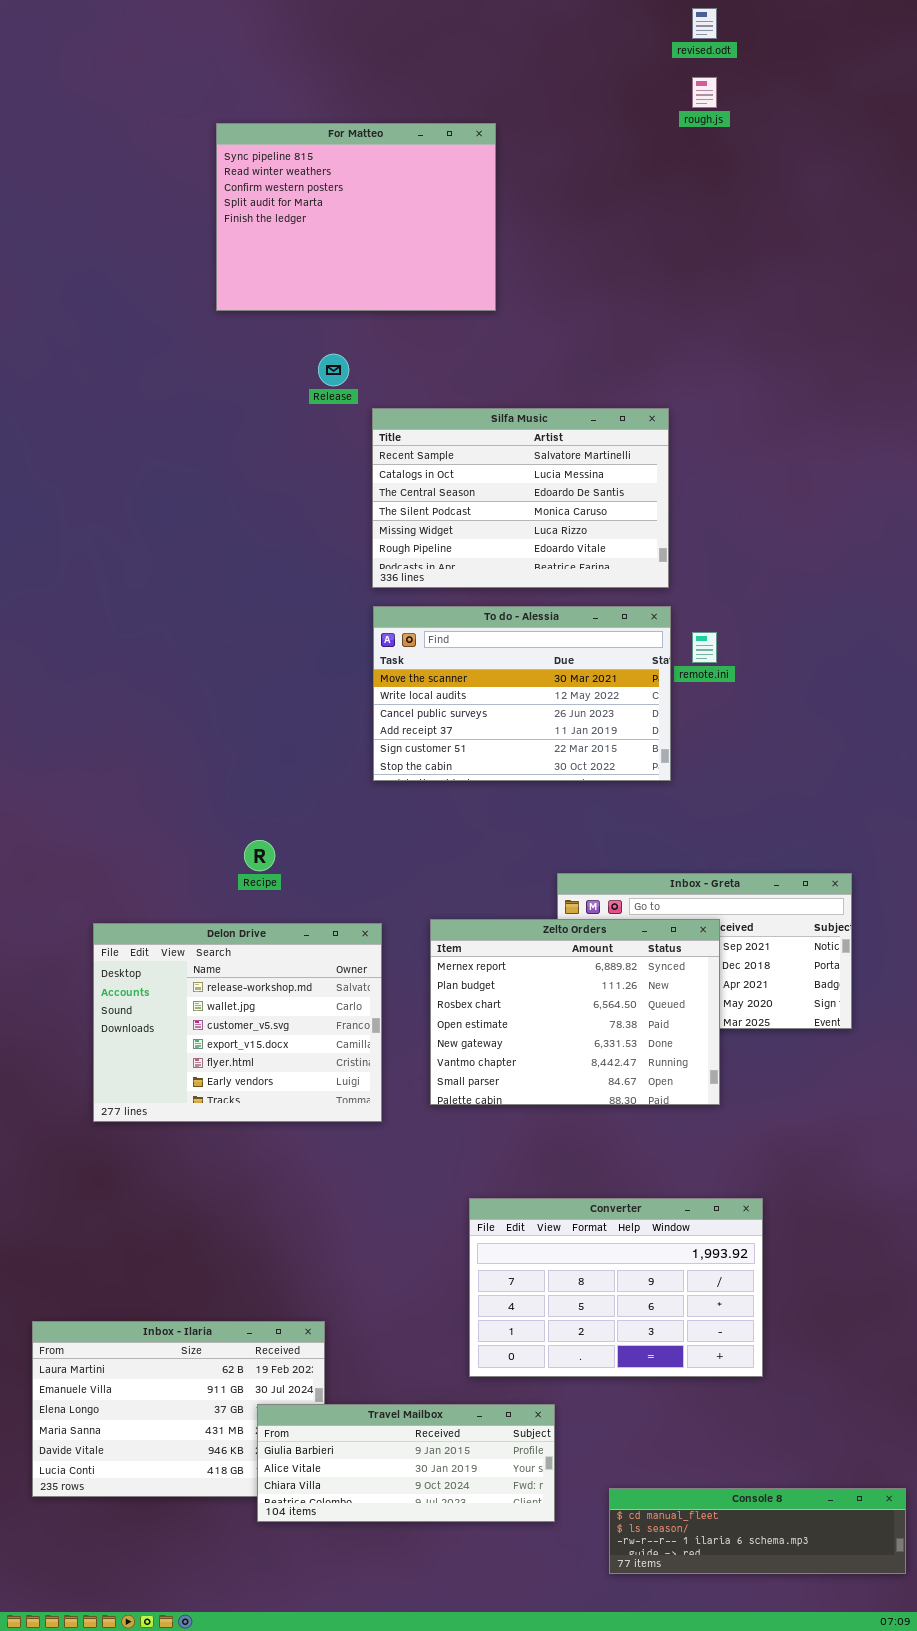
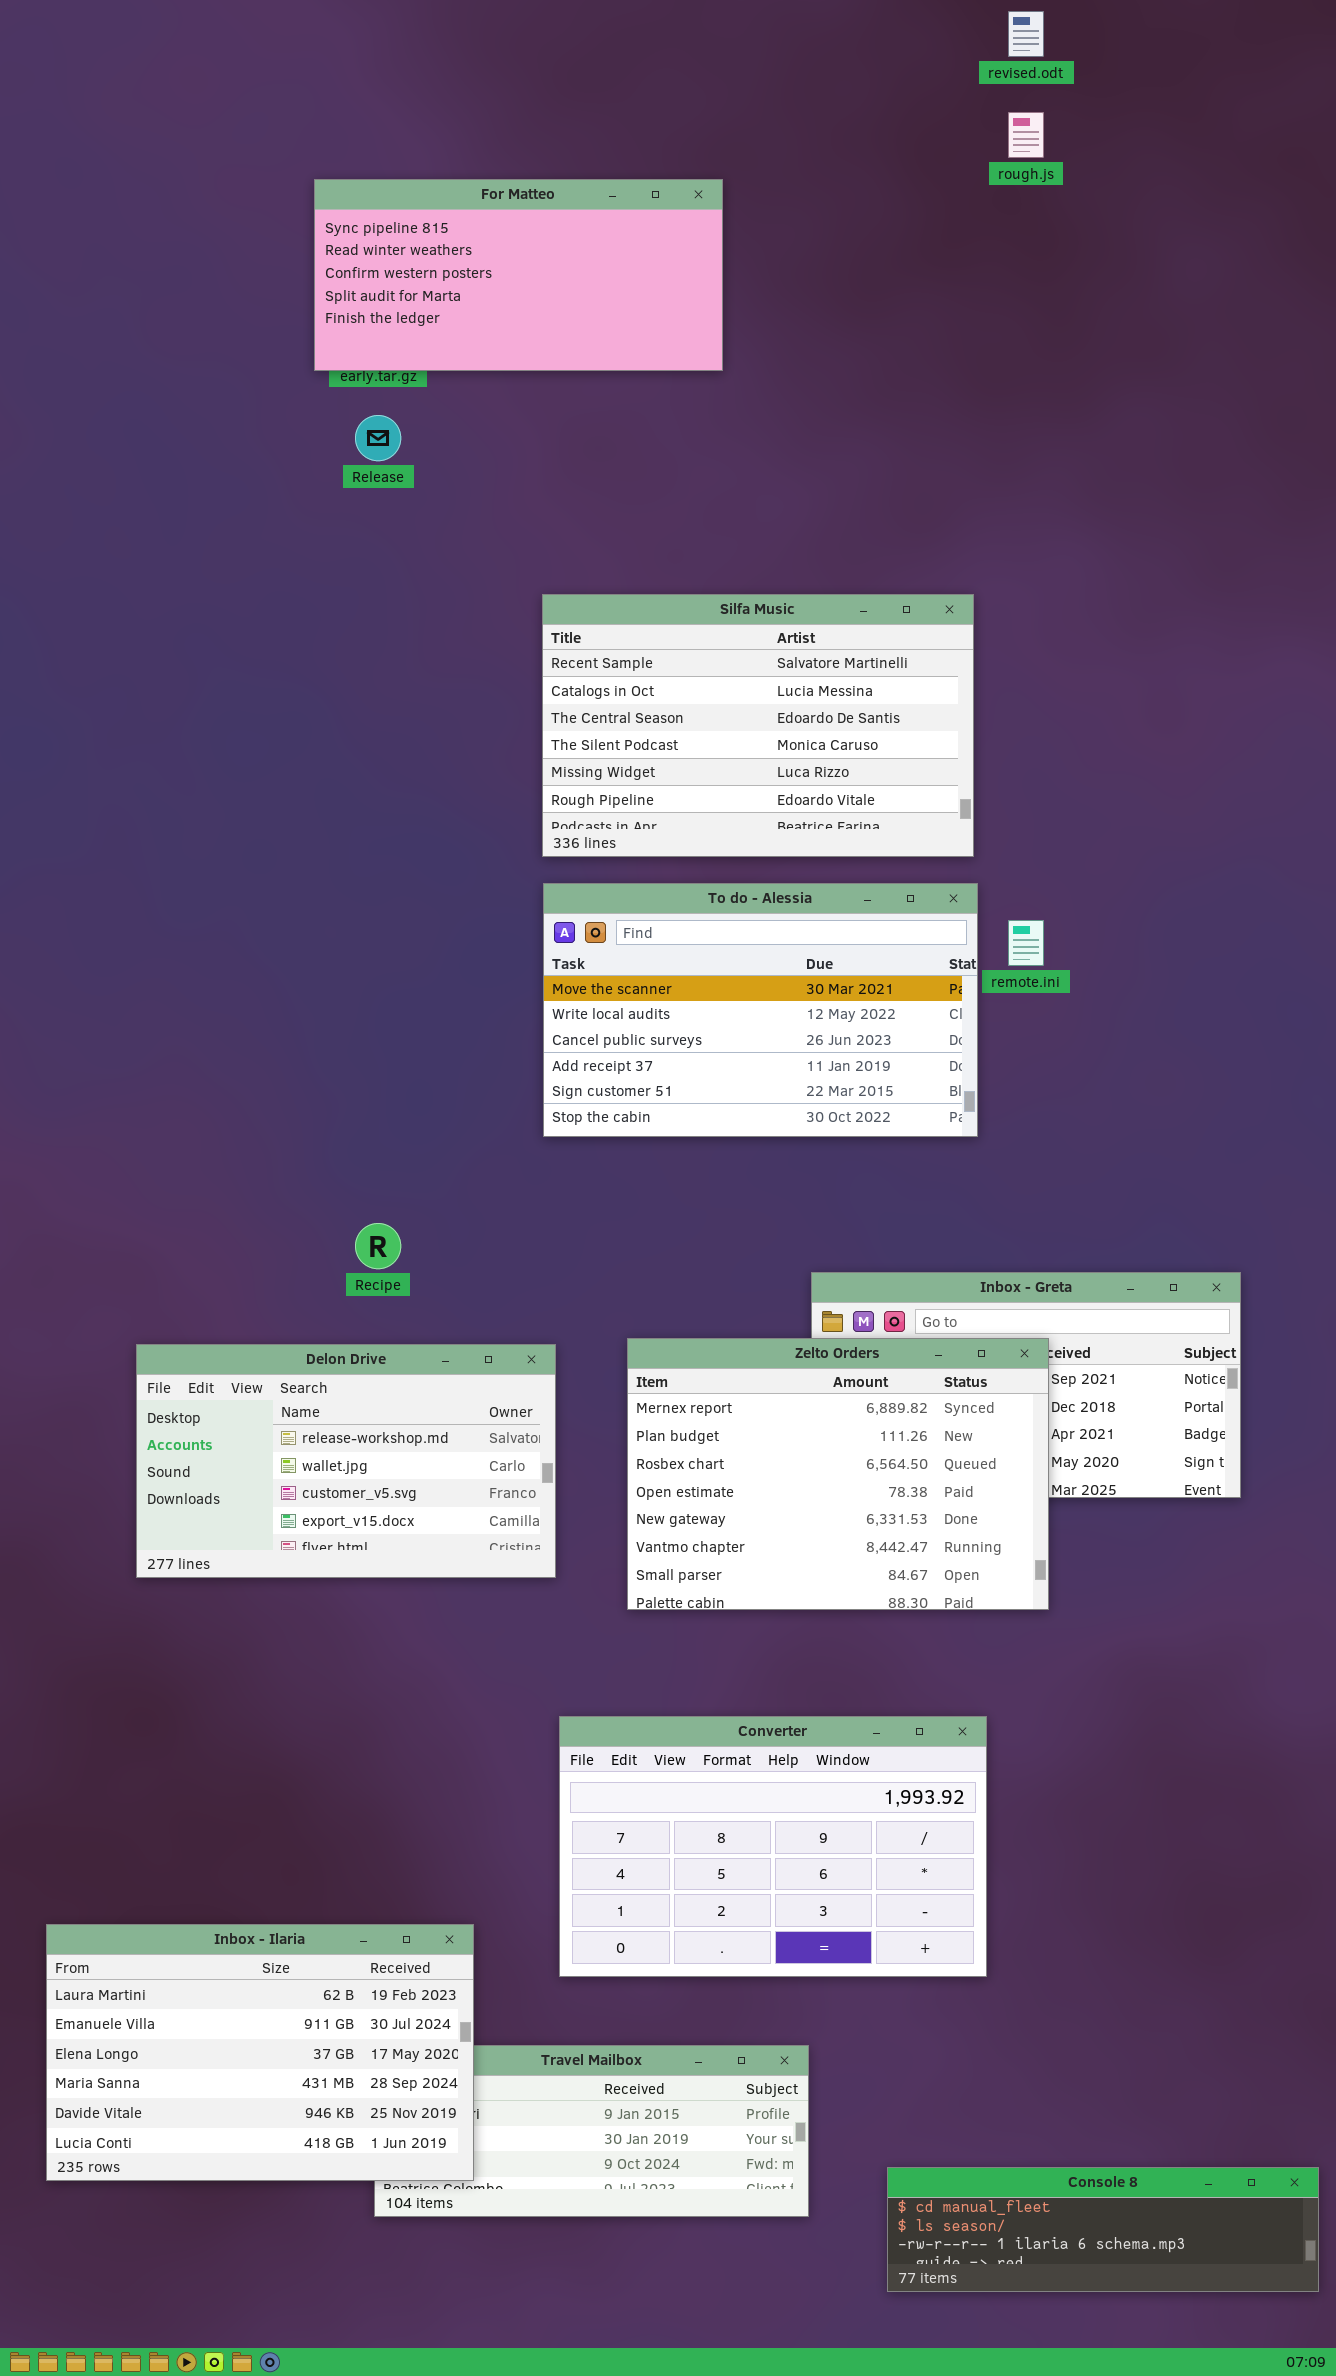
For Matteo: [216,123,496,311] -> [314,179,723,371], resized
Release: [318,354,349,386] -> [355,415,401,461], moved
Delon Drive: [93,923,382,1122] -> [136,1344,556,1578], resized
Converter: [469,1198,763,1377] -> [559,1716,987,1977], moved
Inbox - Ilaria: [32,1321,325,1497] -> [46,1924,474,2181], raised

